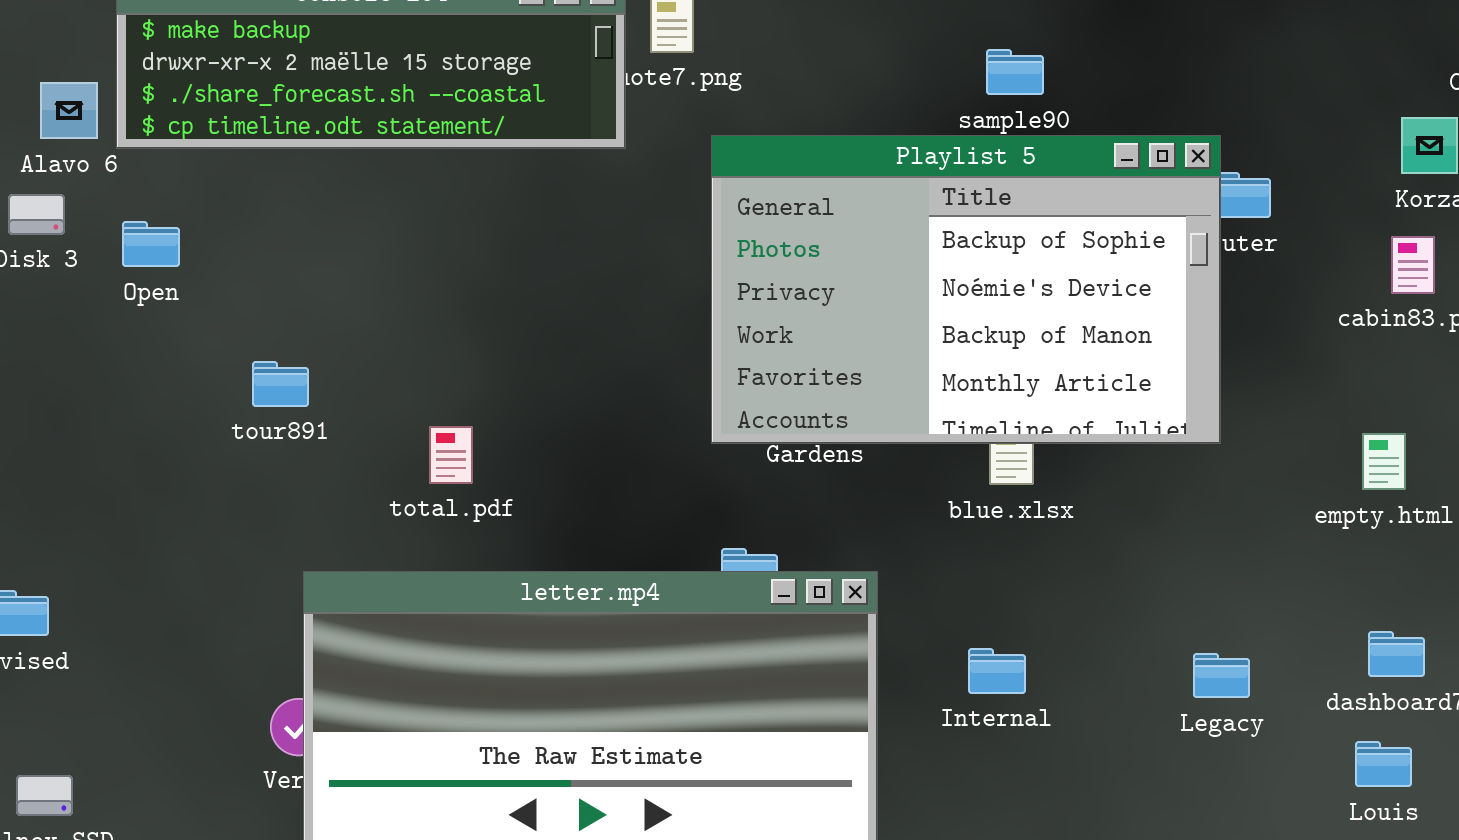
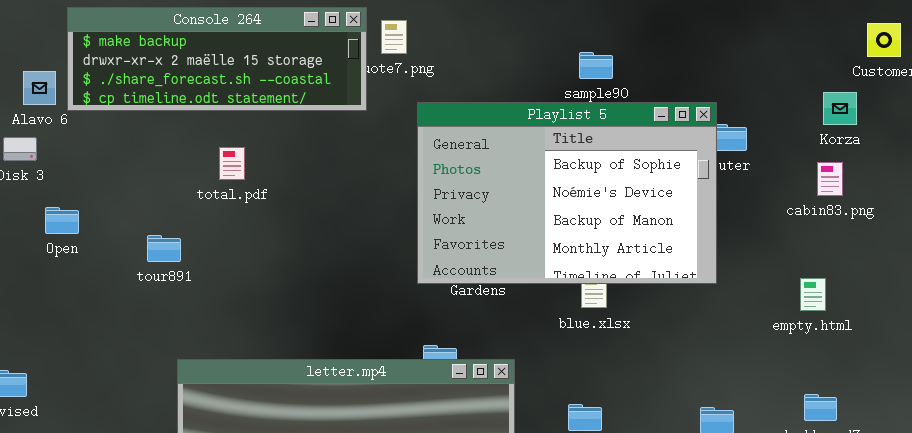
Open: [122,221,180,267] -> [45,207,79,234], moved
total.pdf: [429,426,473,484] -> [219,147,245,180], moved

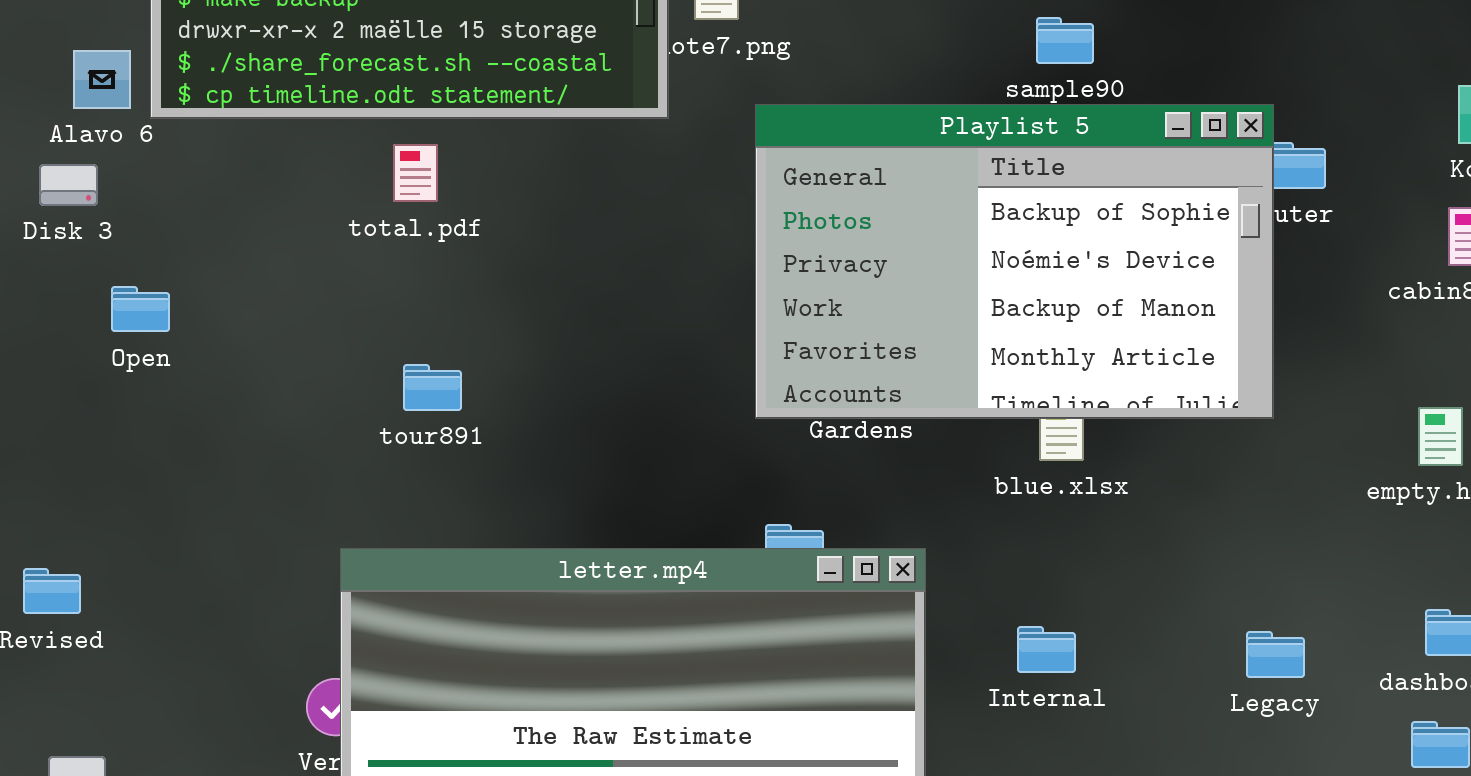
total.pdf: [219,147,245,180] -> [393,144,438,202], moved
tour891: [147,235,181,262] -> [403,364,462,411], moved

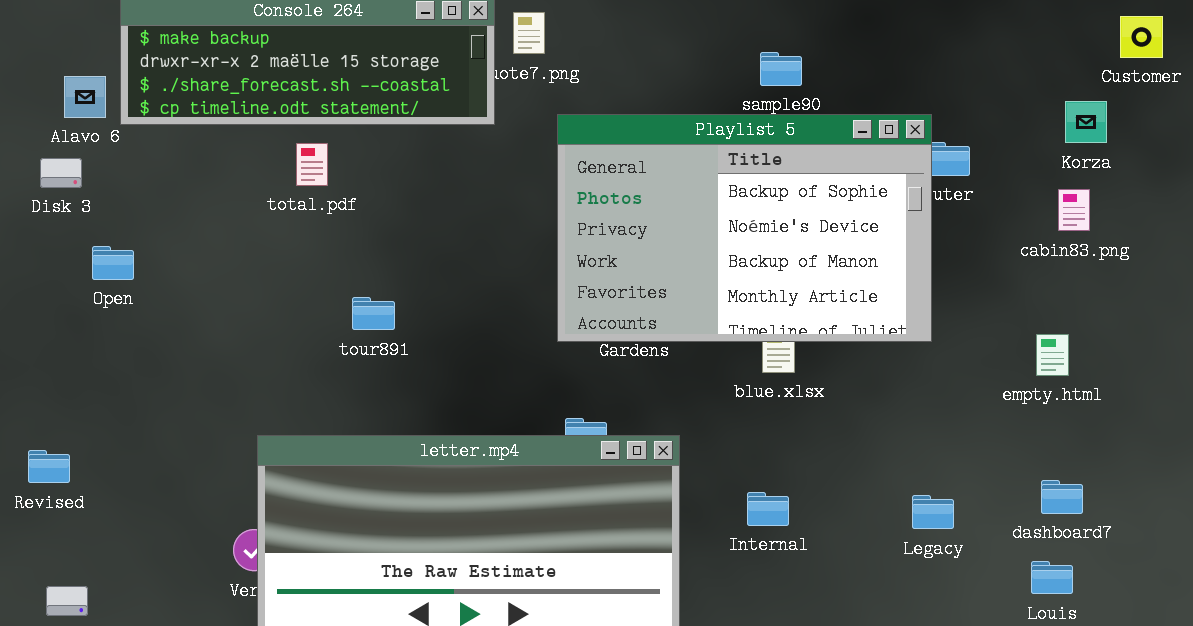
tour891: [403,364,462,411] -> [352,297,395,330], moved

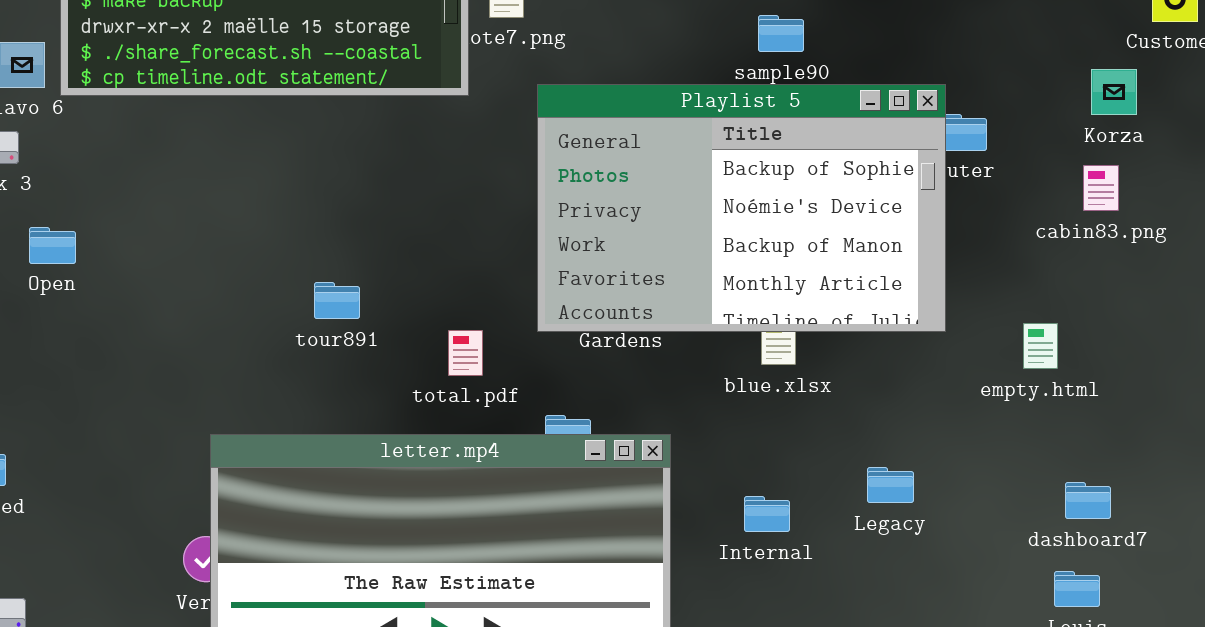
total.pdf: [296,143,328,186] -> [448,330,483,376], moved
empty.html: [1036,334,1069,376] -> [1023,323,1058,369], moved
Legacy: [912,495,954,529] -> [867,467,914,503], moved

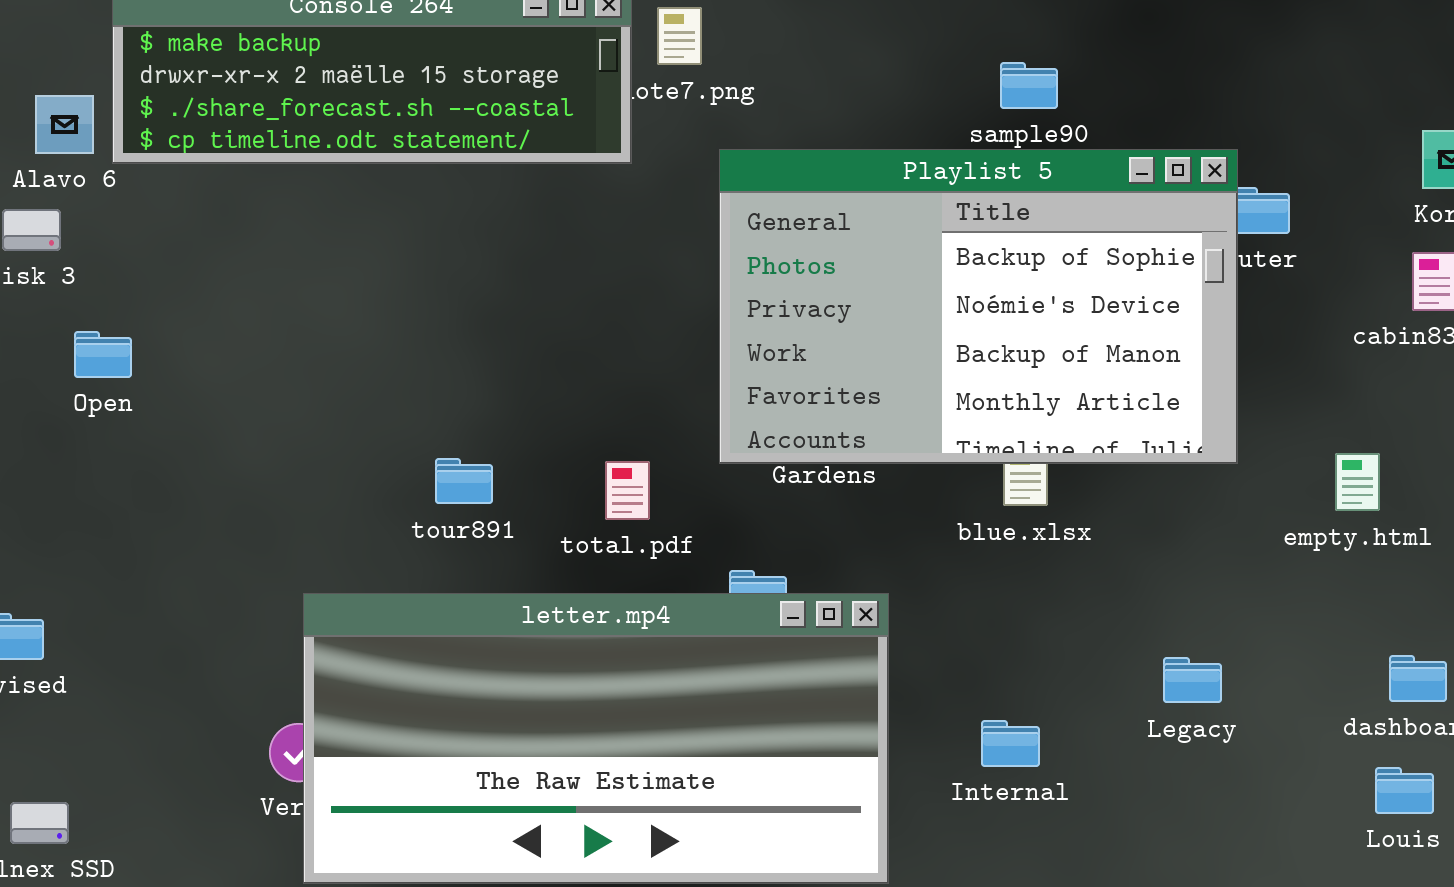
tour891: [314,282,360,319] -> [435,458,493,504], moved
Legacy: [867,467,914,503] -> [1163,657,1222,703], moved
Internal: [744,496,790,532] -> [981,720,1040,767], moved

